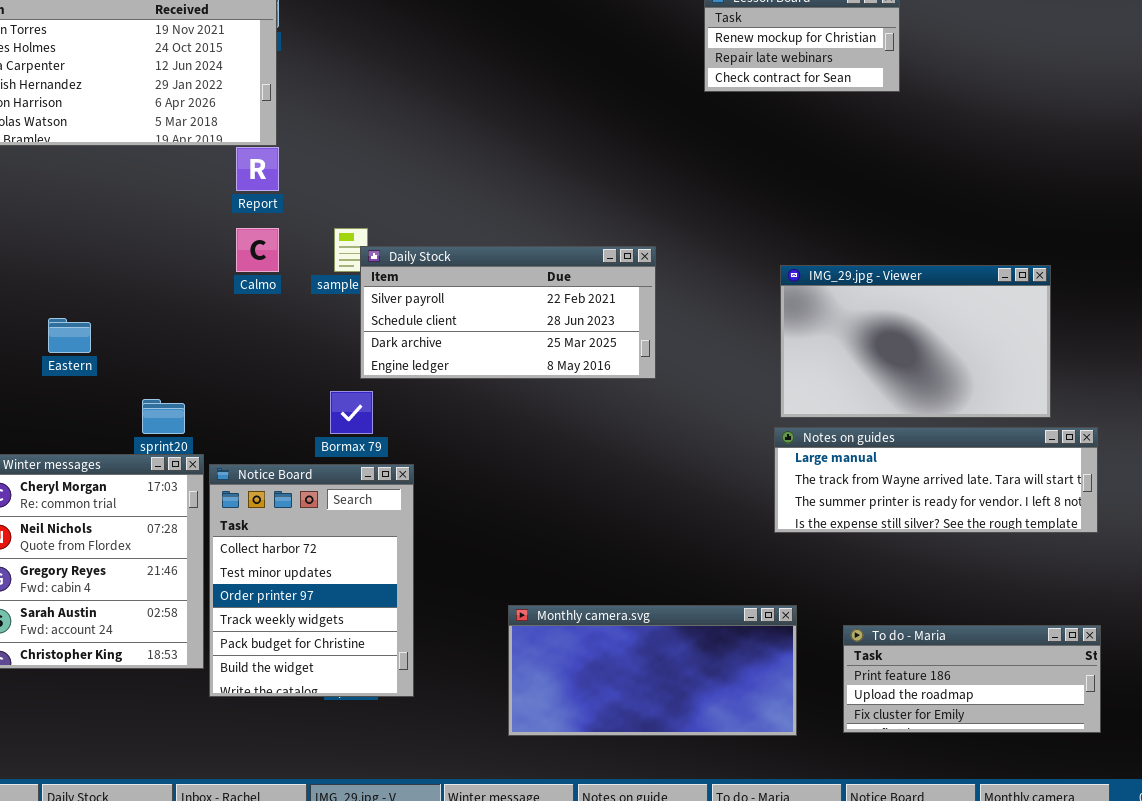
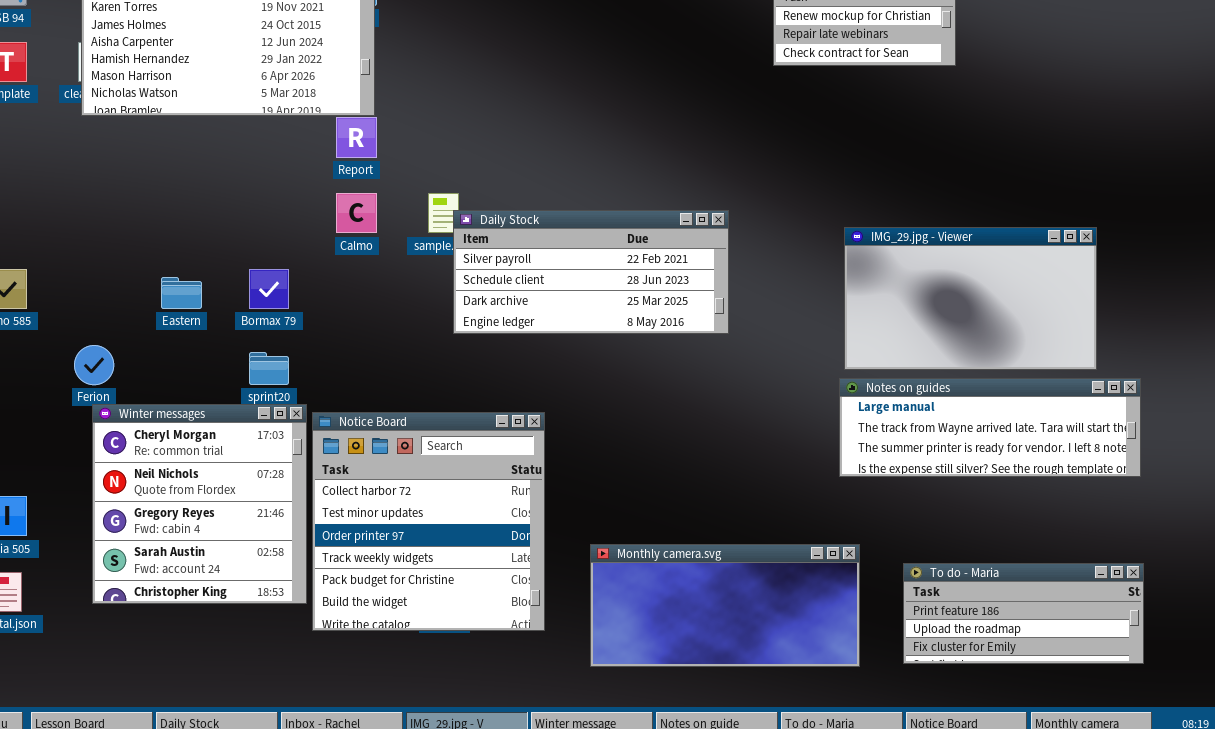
Bormax 79: [330,391,373,434] -> [249,269,289,309], moved
Notice Board: [209,464,414,697] -> [312,412,545,631], resized

